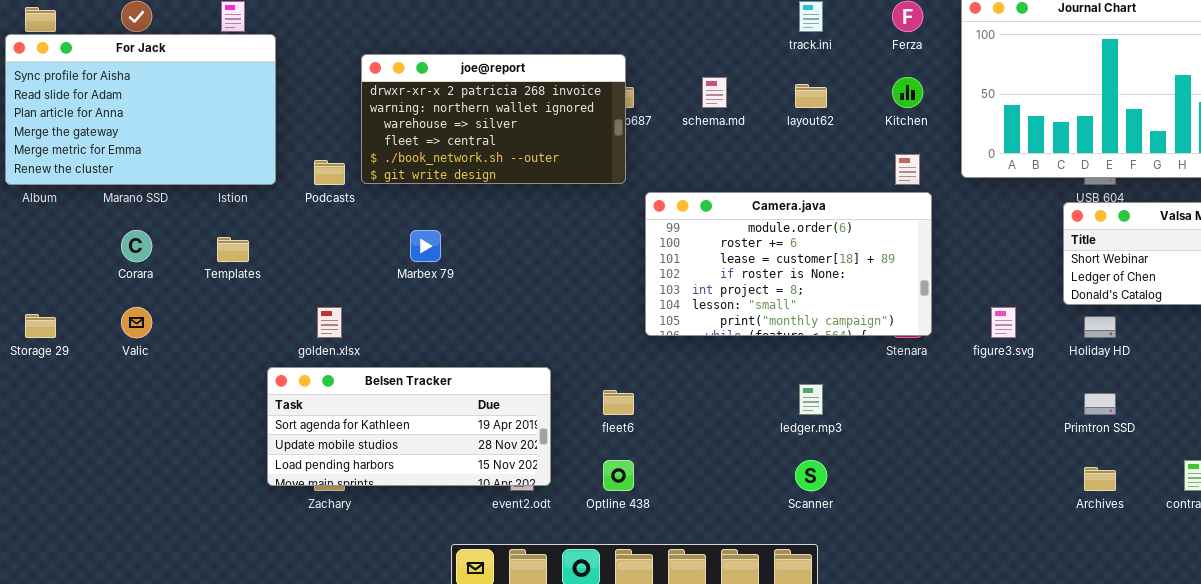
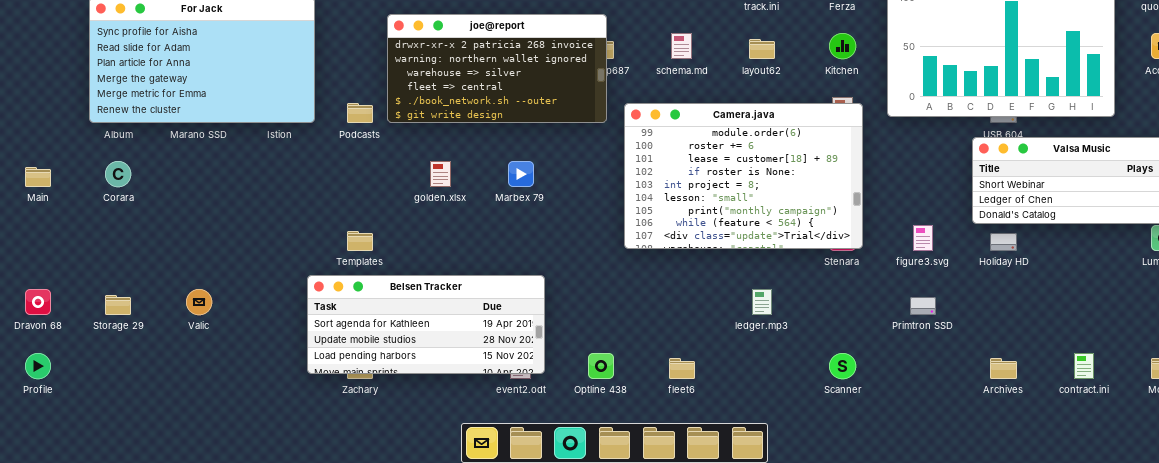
Camera.java: [645,192,932,336] -> [624,103,863,249], resized
Corara: [121,230,152,262] -> [105,161,131,187], moved
Marbex 79: [410,230,441,262] -> [508,161,534,187], moved
Templates: [217,237,249,262] -> [347,231,373,251], moved
Valic: [121,307,152,338] -> [186,289,212,315], moved
golden.xlsx: [317,307,342,338] -> [430,161,451,187], moved
Storage 29: [25,314,56,338] -> [105,295,131,315], moved
fleet6: [603,390,634,415] -> [669,358,695,379], moved
Primtron SSD: [1084,393,1116,415] -> [910,297,936,315], moved
Scanner: [795,460,827,491] -> [829,353,856,379], moved

